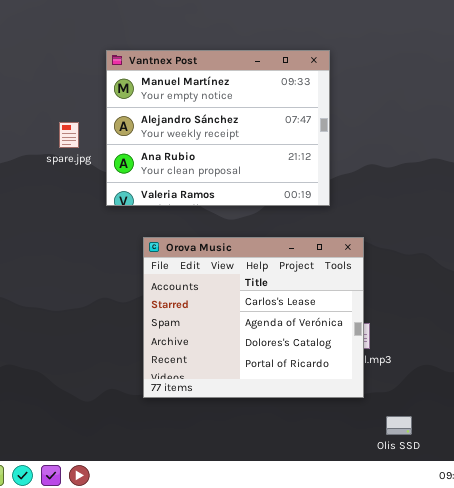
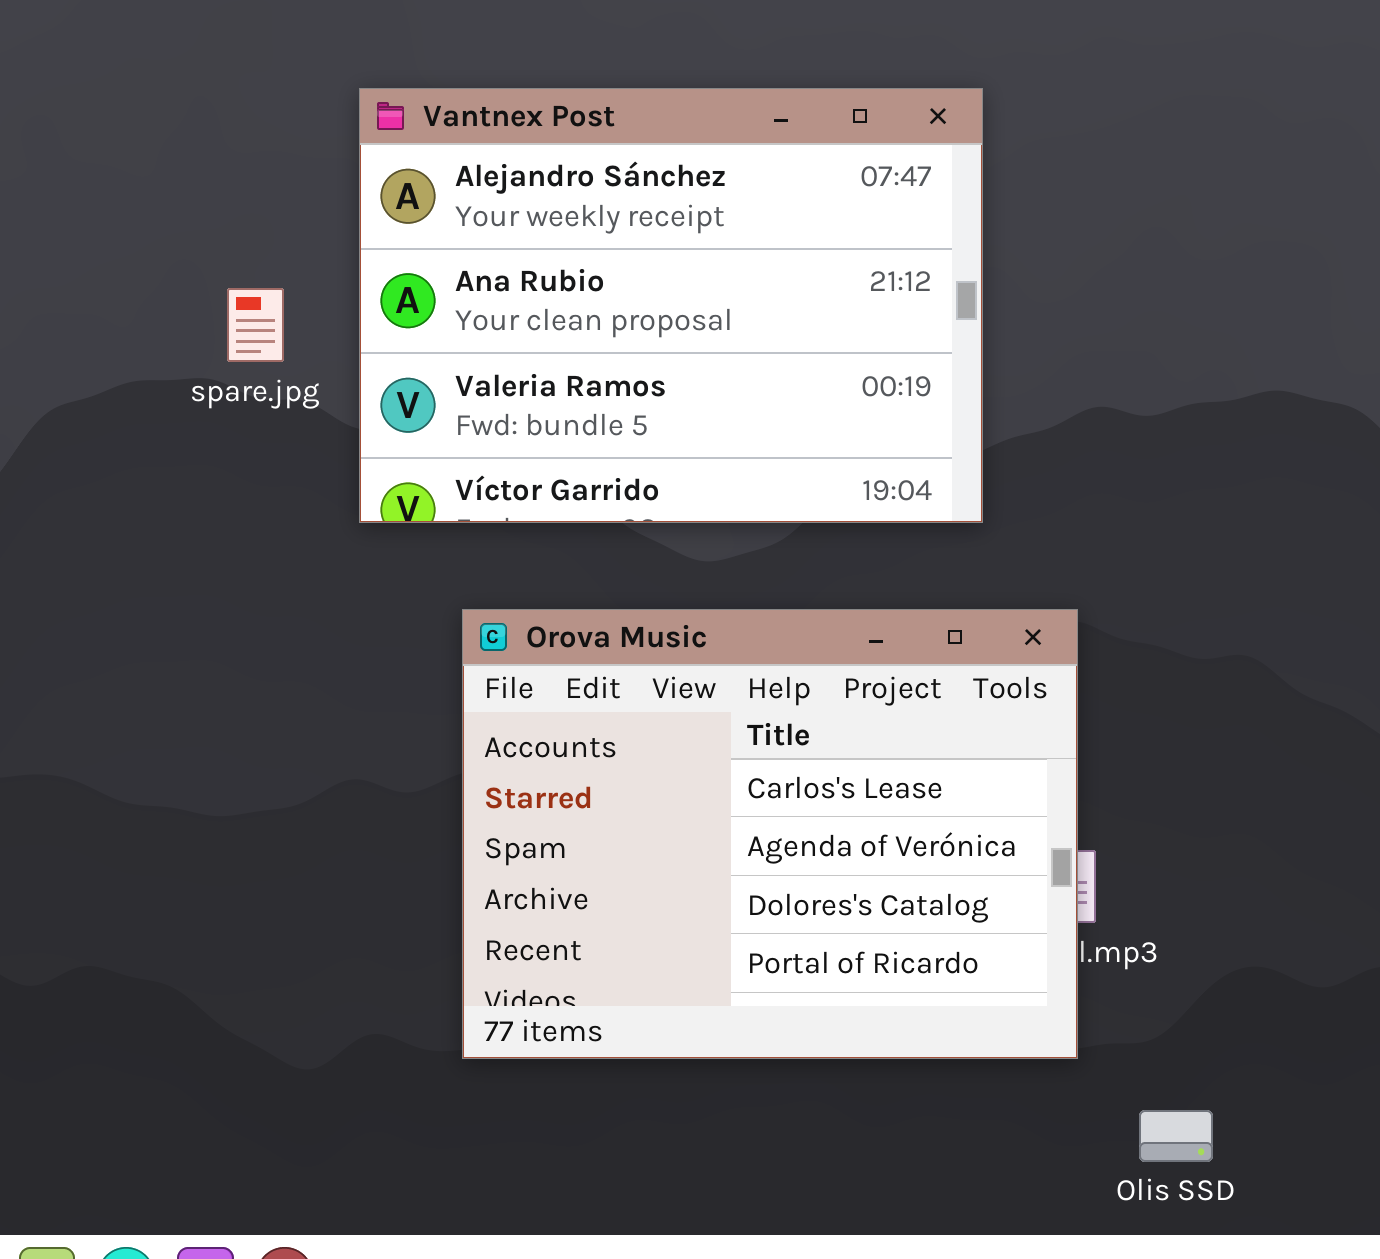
Vantnex Post: [106,50,330,206] -> [359,88,983,523], scrolled down 1 row

